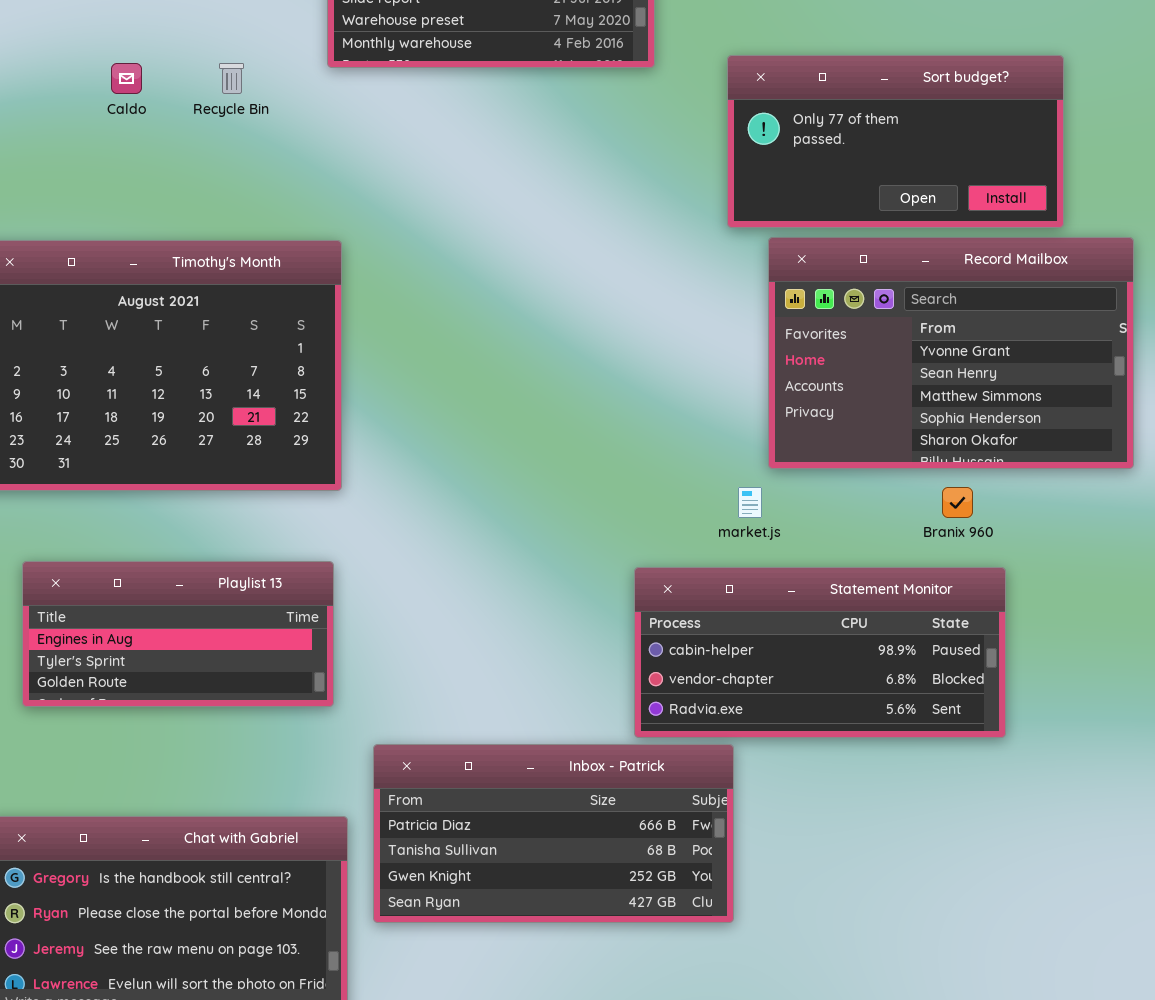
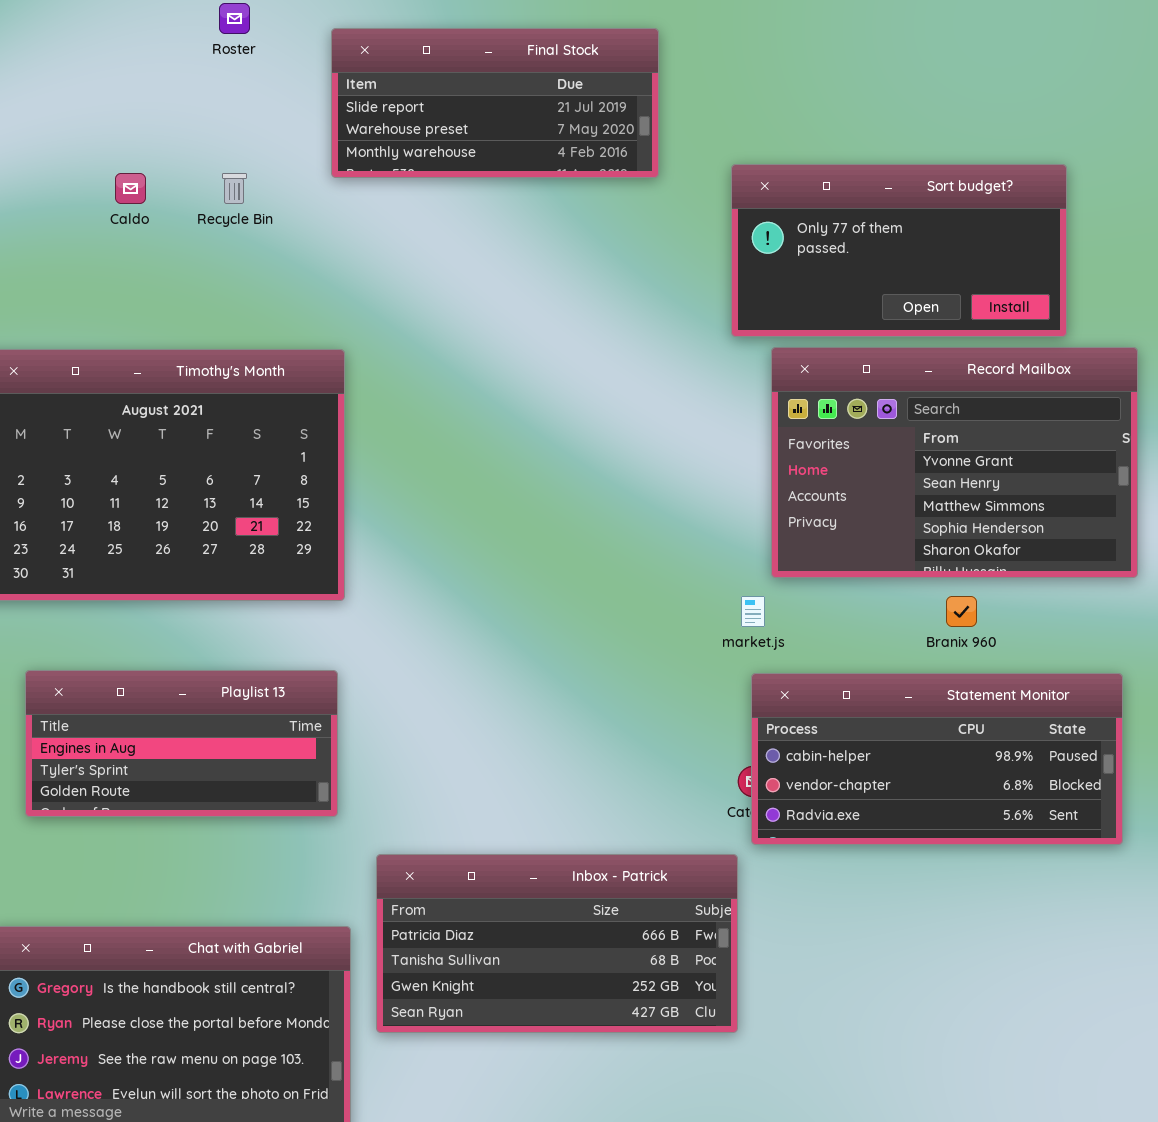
Statement Monitor: [634,567,1006,738] -> [751,673,1123,845], moved

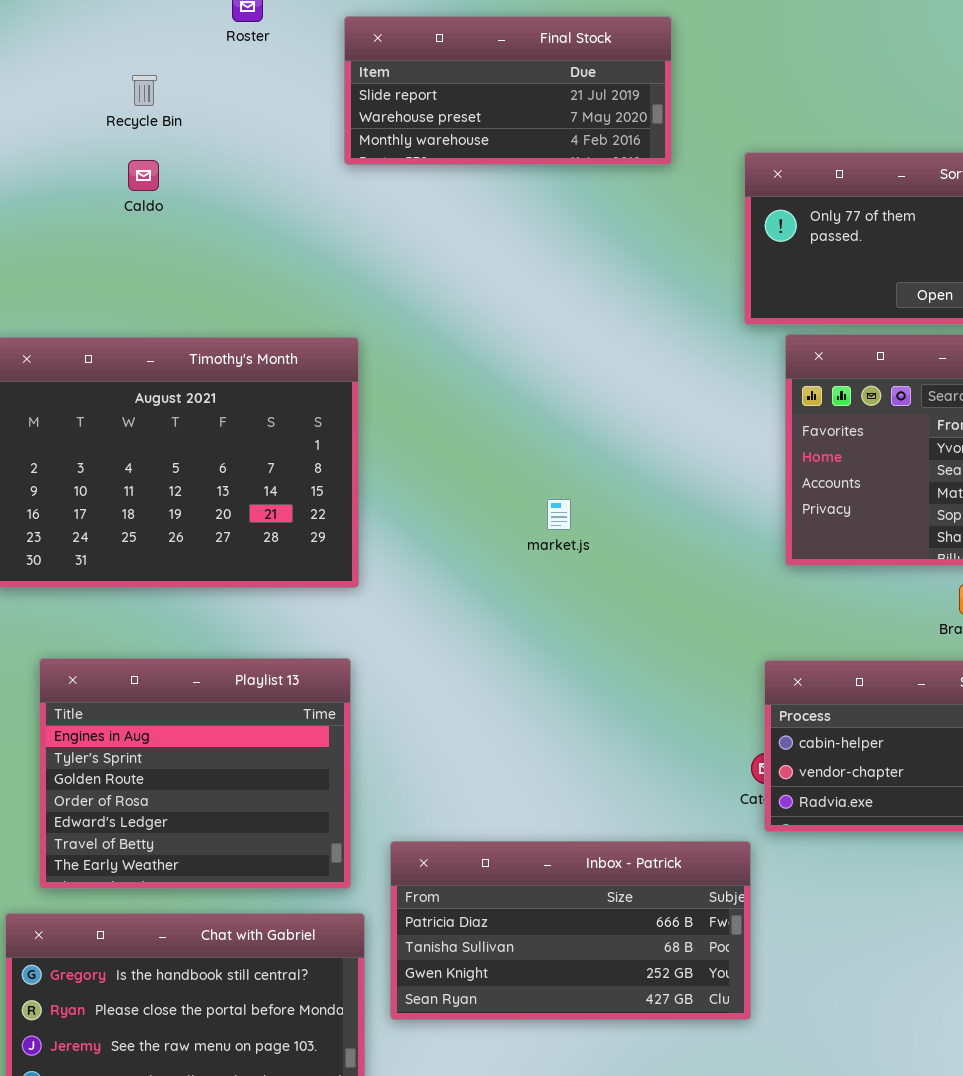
Recycle Bin: [222,173,247,204] -> [132,75,157,106], moved
market.js: [741,596,765,627] -> [547,499,571,530], moved
Playlist 13: [25,670,338,817] -> [39,658,351,889], resized

